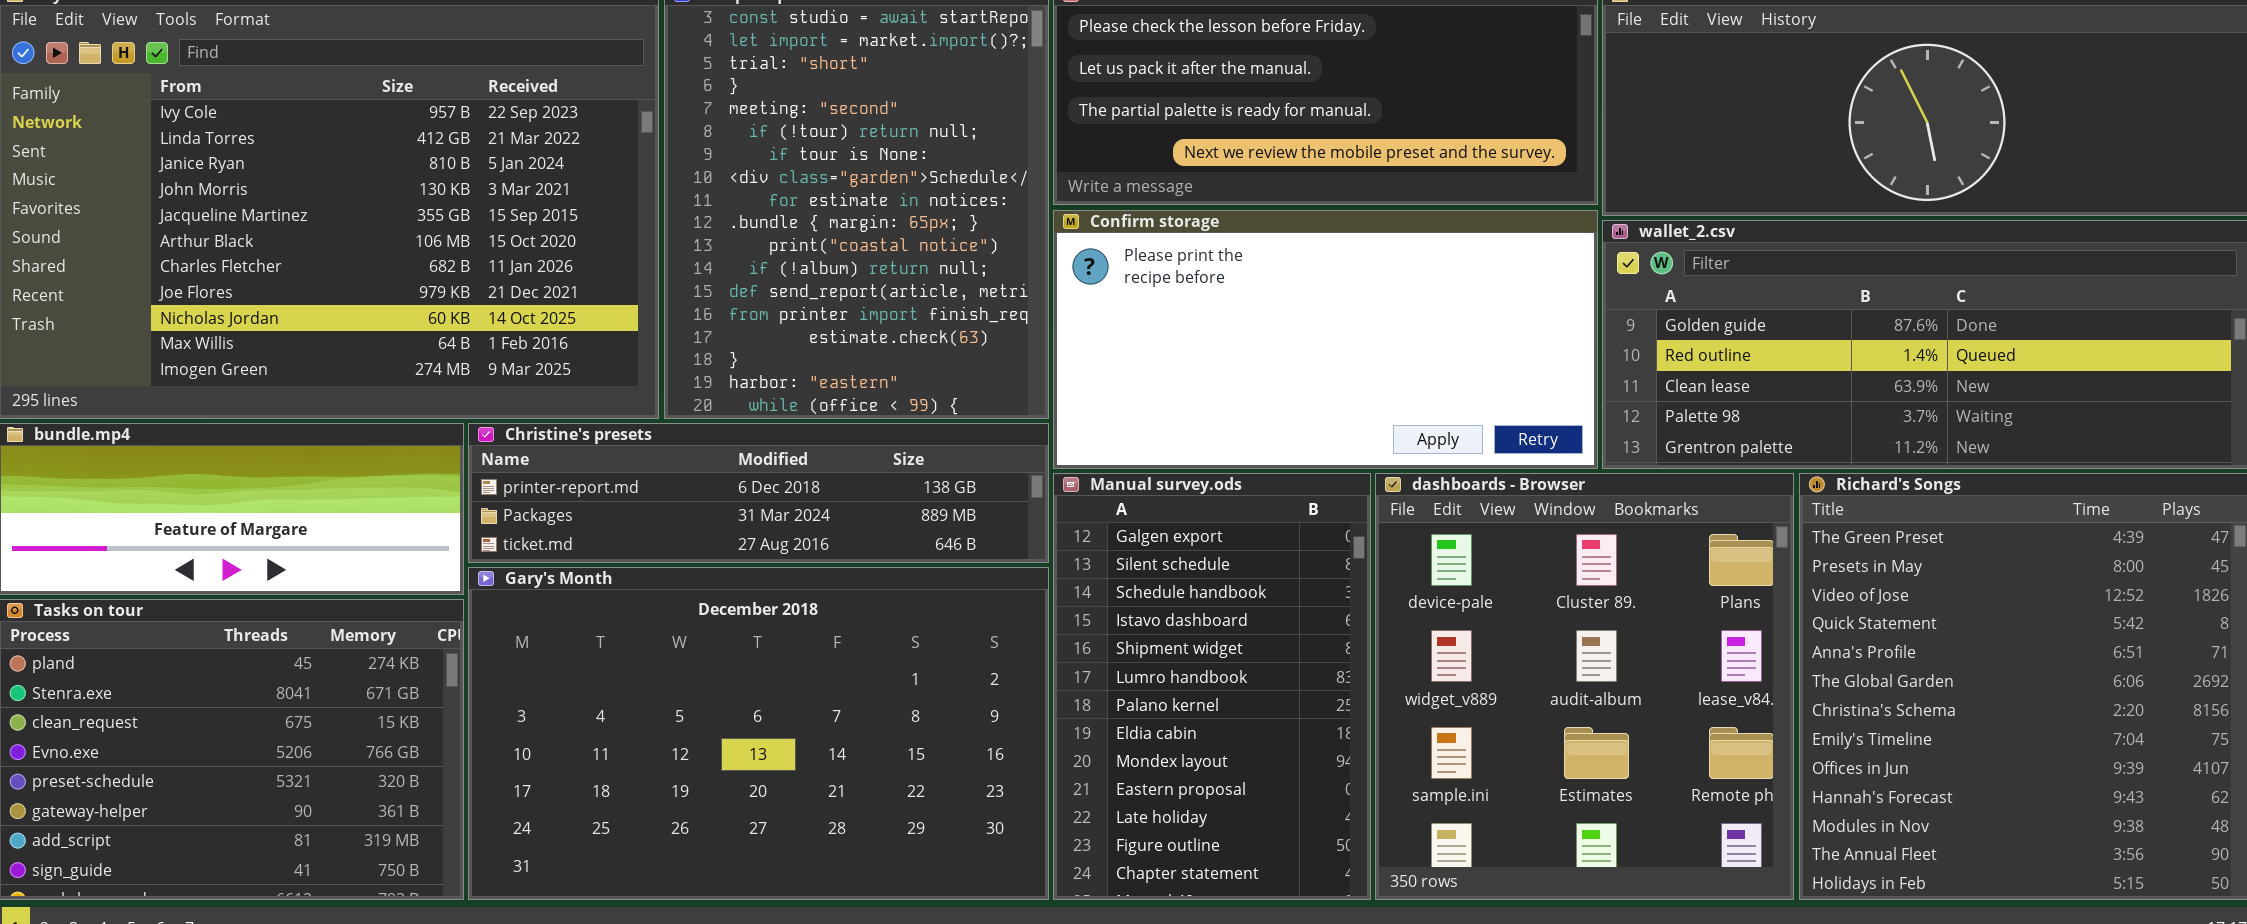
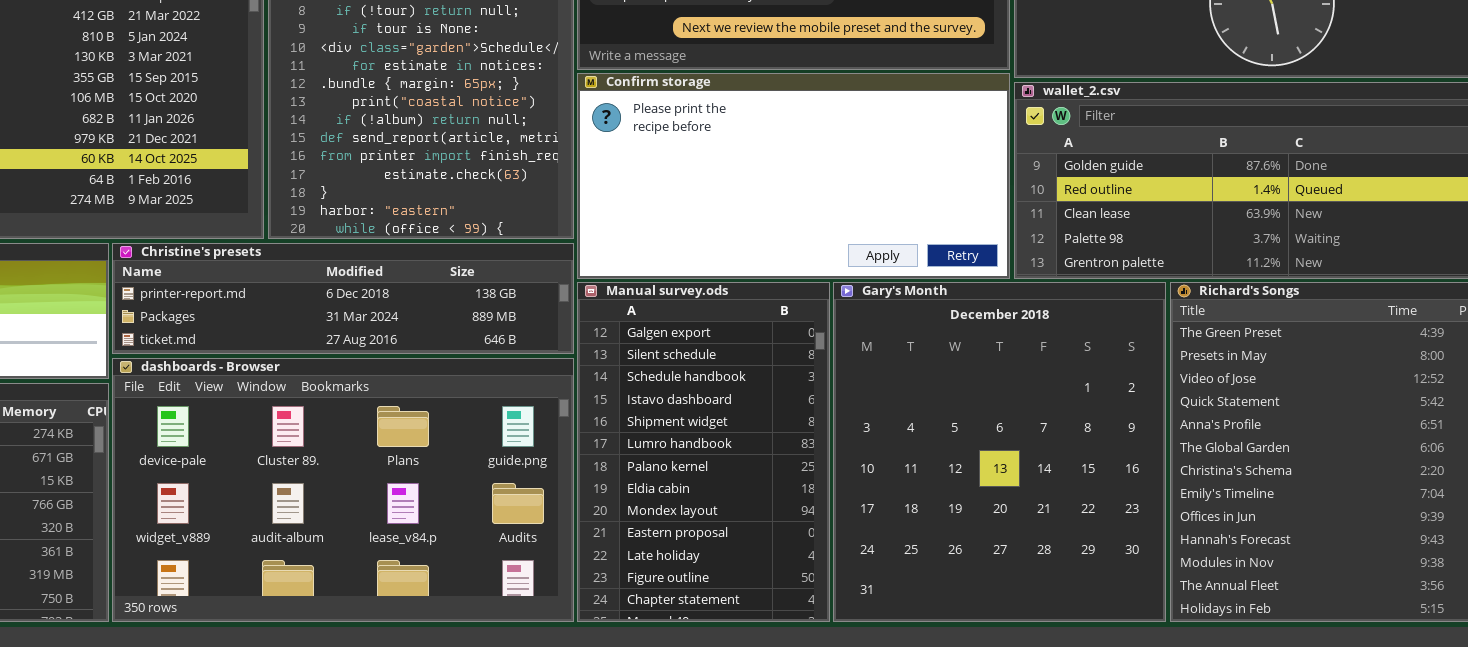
dashboards - Browser: [1375,473,1794,900] -> [112,358,574,622], moved, resized
Gary's Month: [468,567,1049,900] -> [833,282,1166,622], moved, resized

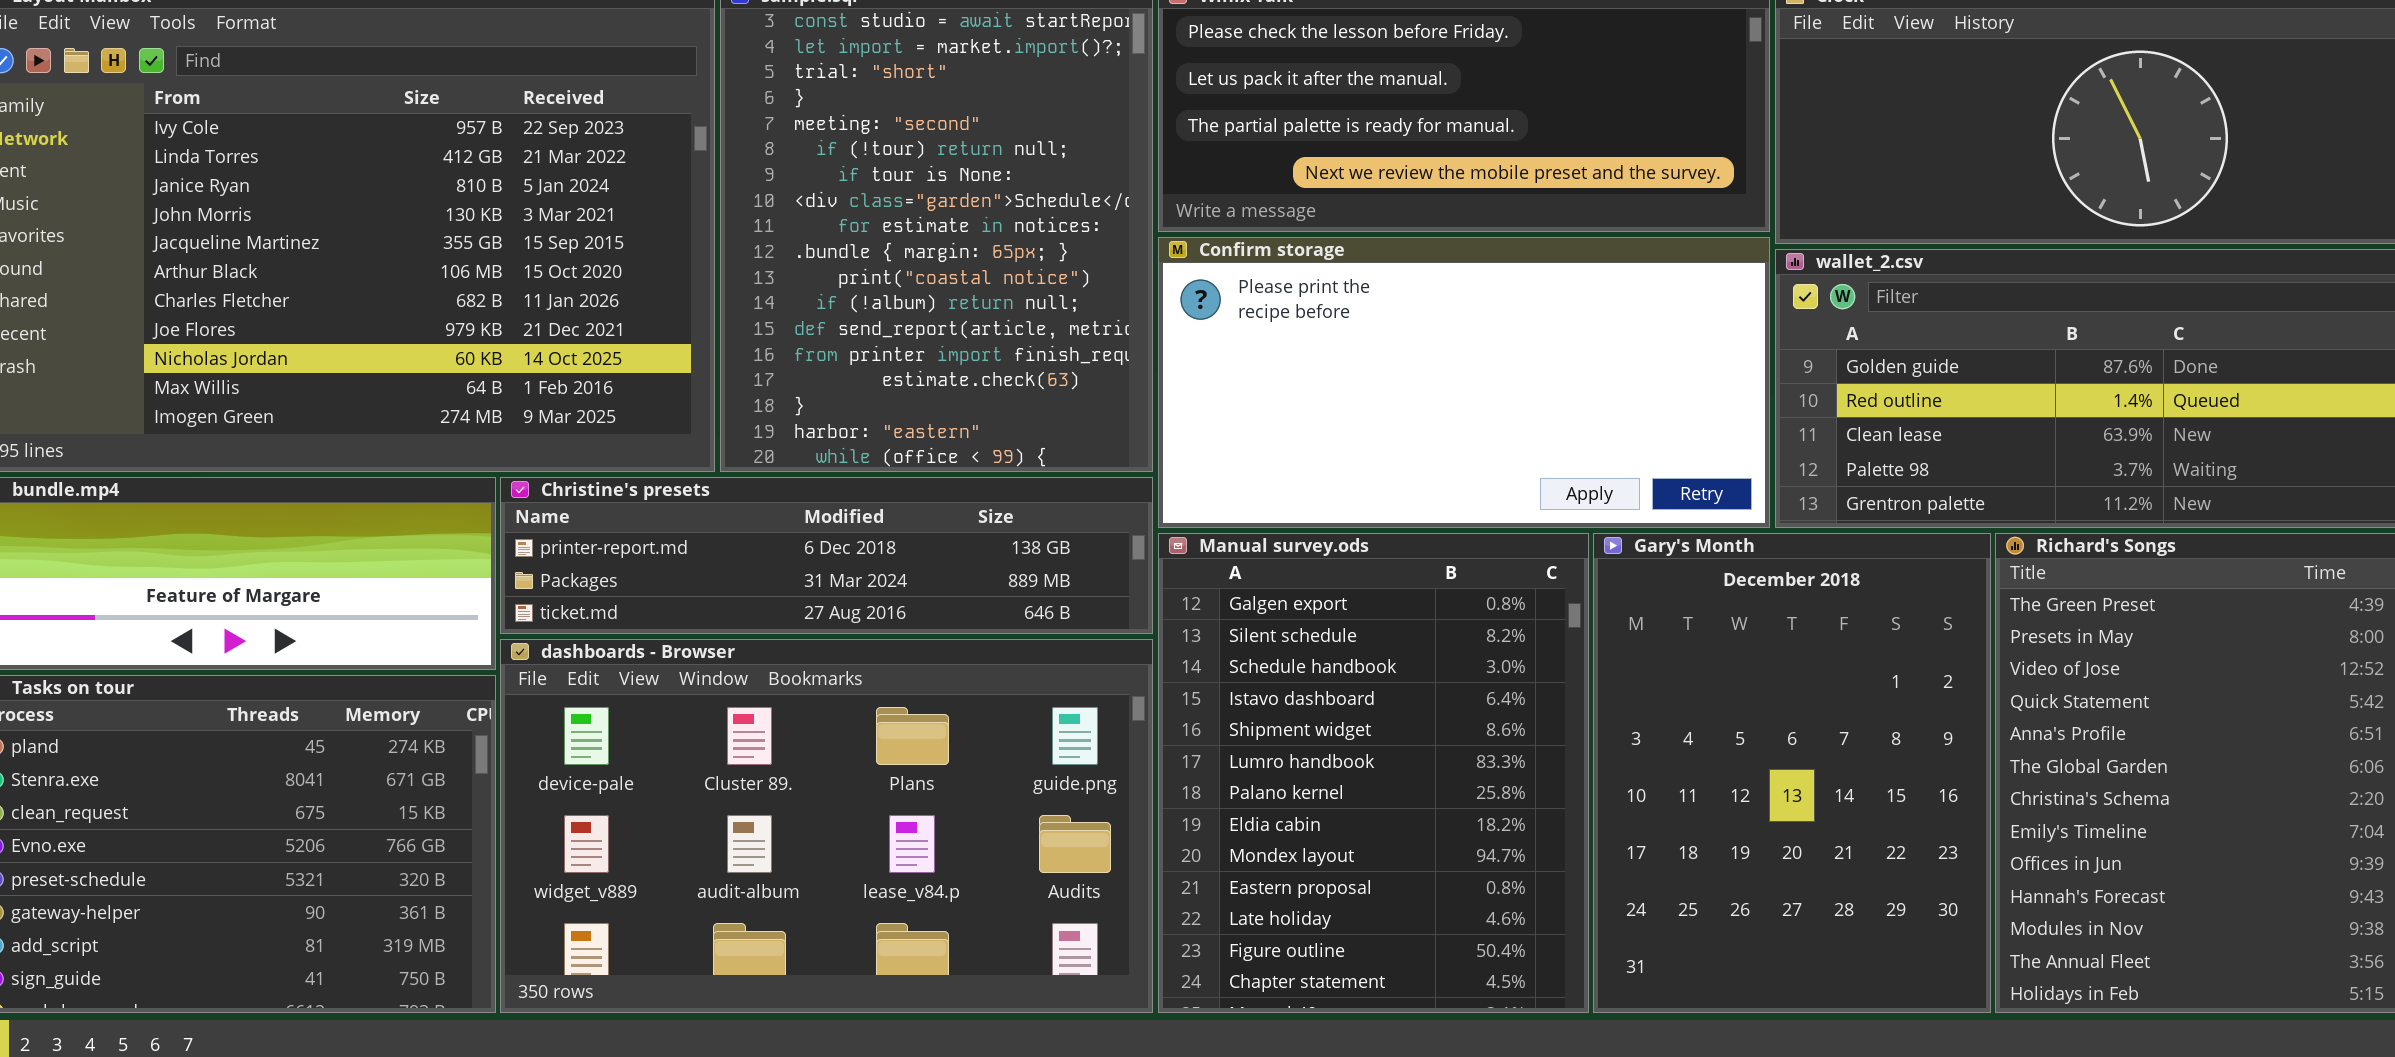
Manual survey.ods: [577,282,830,622] -> [1158,533,1589,1013], resized
Gary's Month: [833,282,1166,622] -> [1593,533,1991,1013], resized

